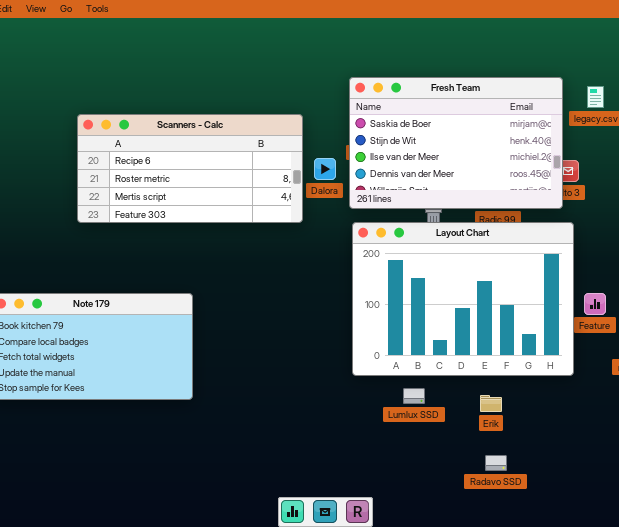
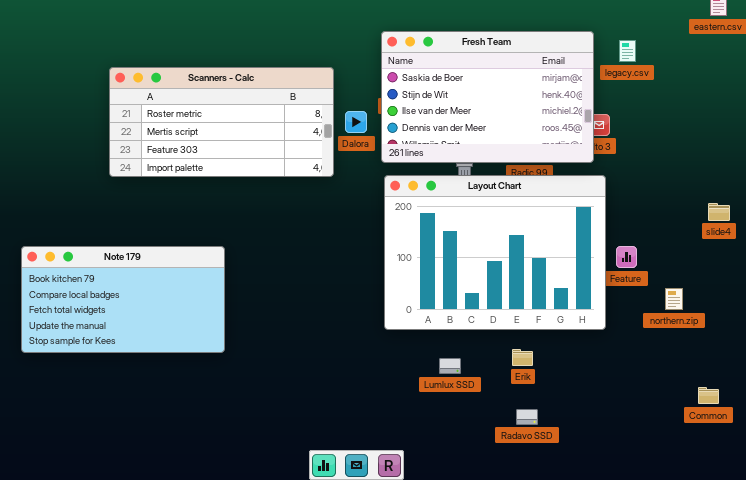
Scanners - Calc: [77,114,303,223] -> [109,67,334,177], scrolled down 1 row
Lumlux SSD: [403,388,425,404] -> [439,358,461,374], moved

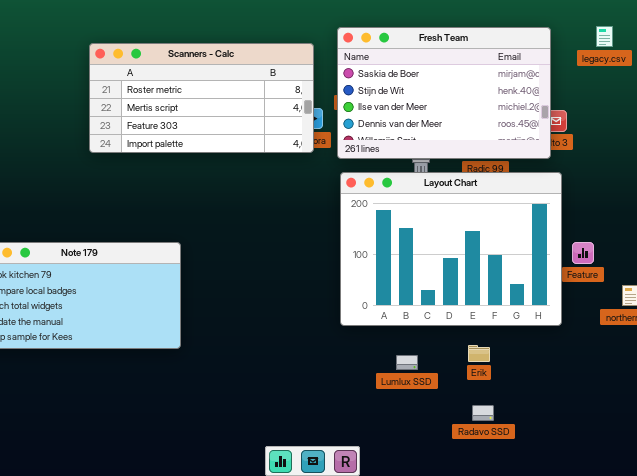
legacy.csv: [619,40,636,62] -> [596,26,613,47], moved
Scanners - Calc: [109,67,334,177] -> [89,43,314,153], moved

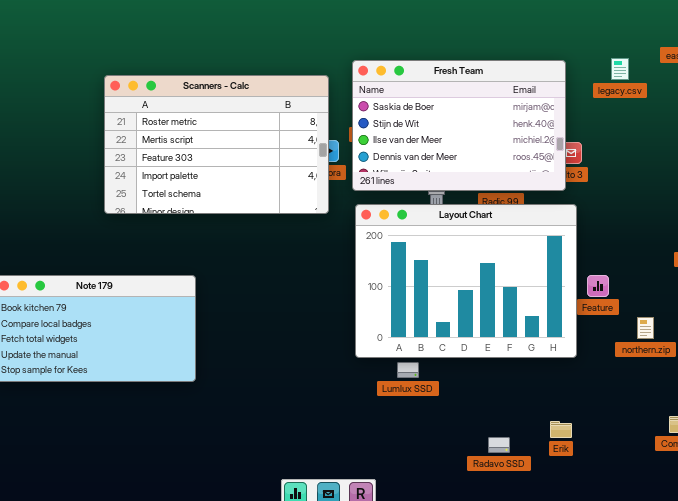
Scanners - Calc: [89,43,314,153] -> [104,75,329,214], resized
Erik: [468,345,490,362] -> [550,421,572,438], moved
Lumlux SSD: [396,355,418,370] -> [397,362,419,378], moved

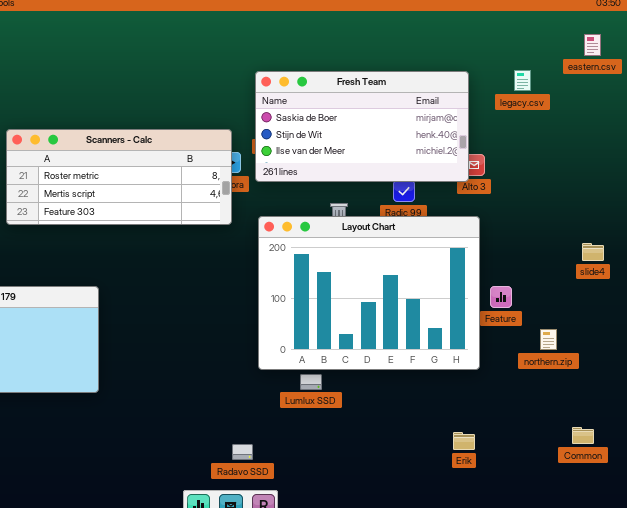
Fresh Team: [352,60,566,191] -> [255,71,469,182], resized
Scanners - Calc: [104,75,329,214] -> [6,129,232,225], resized
Radavo SSD: [488,437,510,453] -> [232,444,253,460], moved

